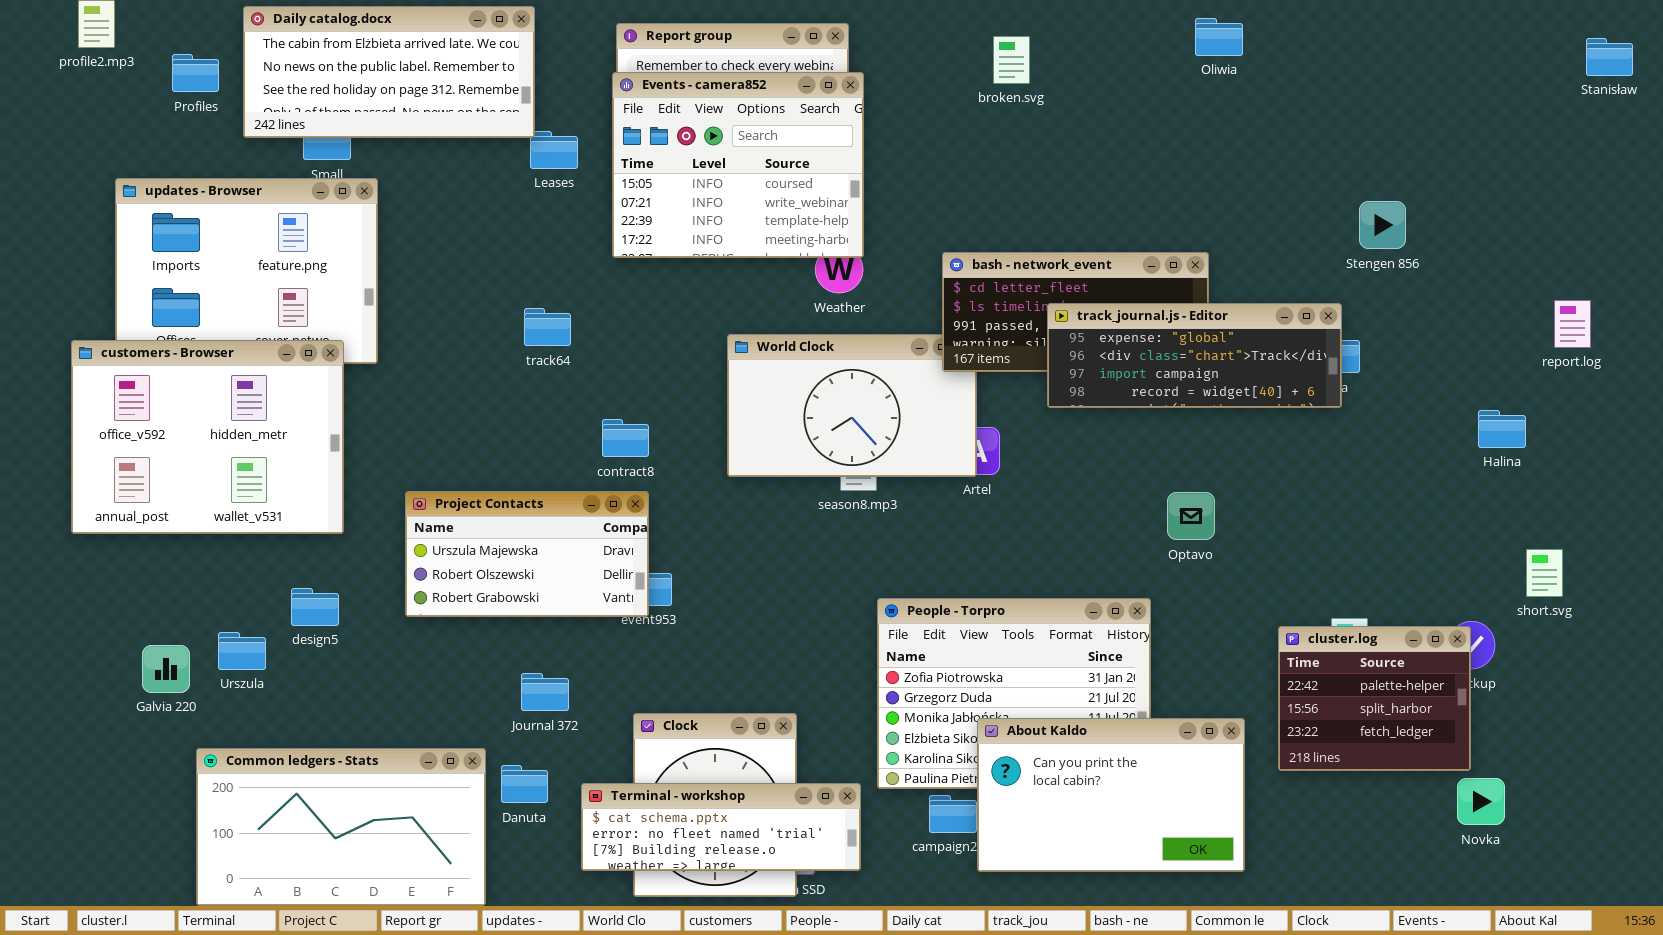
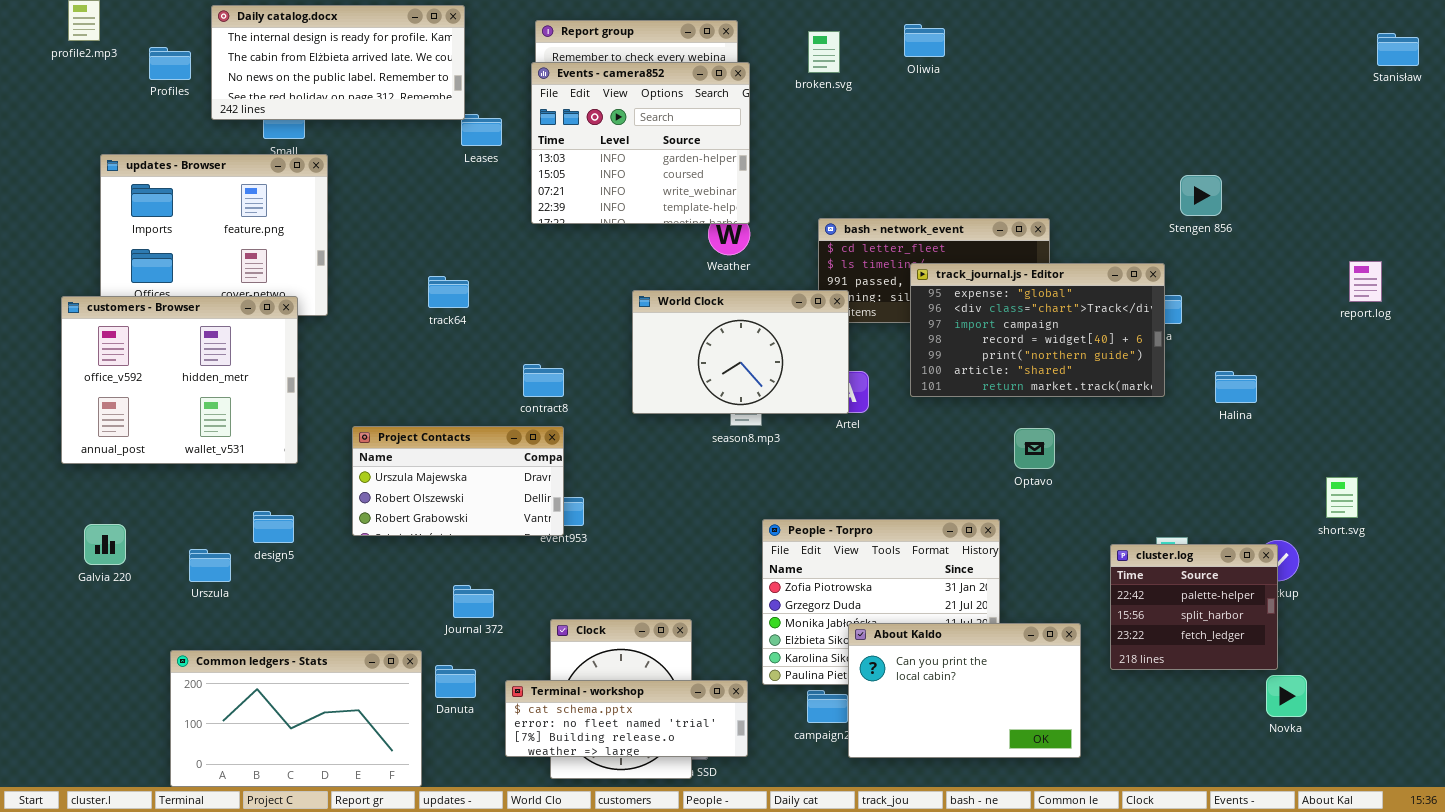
Daily catalog.docx: [243,6,535,138] -> [211,5,465,120], scrolled up 1 row
Oliwia: [1195,18,1243,56] -> [904,24,945,57], moved
broken.svg: [993,36,1030,84] -> [808,31,840,73], moved
Events - camera852: [612,72,864,258] -> [531,62,750,224], scrolled up 1 row
track_journal.js - Editor: [1047,303,1342,408] -> [910,263,1165,397], resized
track64: [524,308,571,346] -> [428,276,469,308], moved
World Clock: [727,334,977,477] -> [632,290,849,414], raised
Halina: [1478,410,1526,448] -> [1215,371,1257,403], moved
Galvia 220: [142,645,190,693] -> [84,524,126,565], moved

